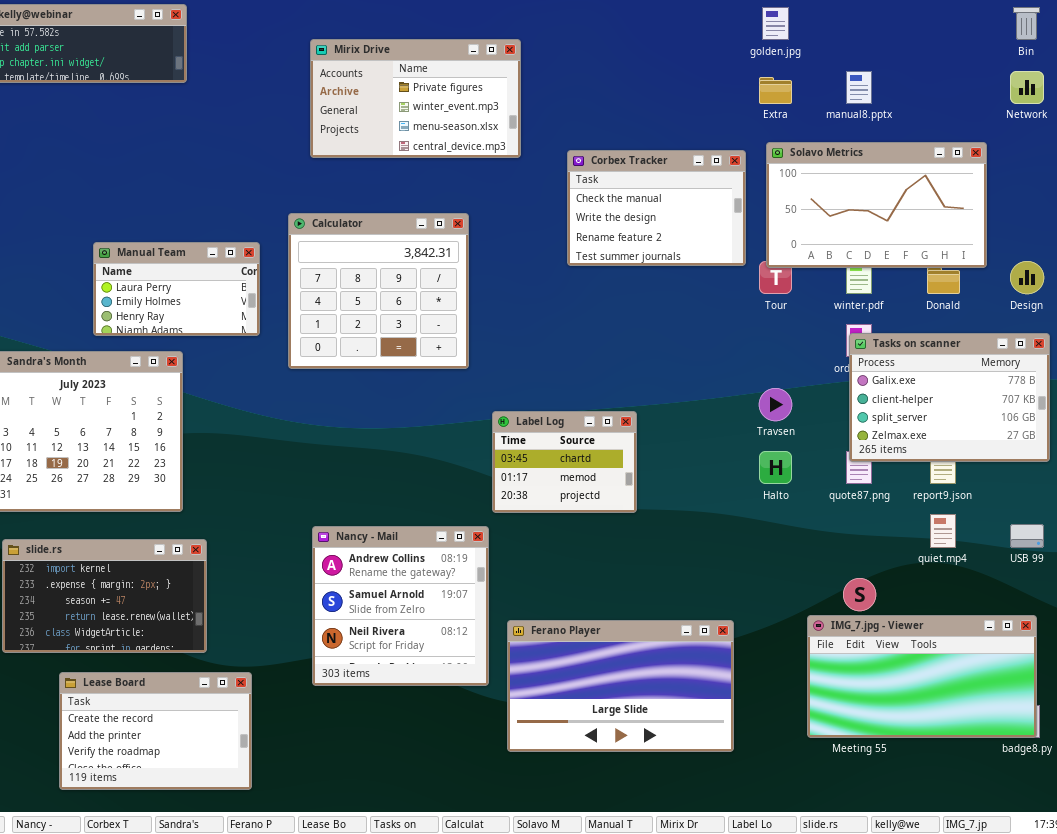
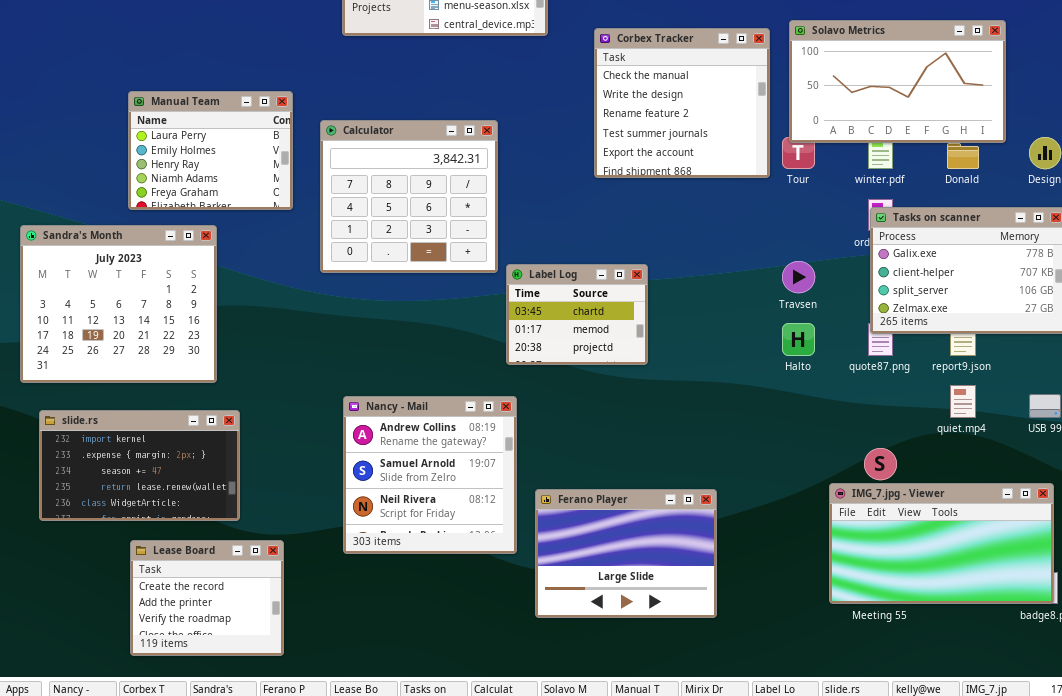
Corbex Tracker: [567,150,746,266] -> [594,28,770,178], resized
Calculator: [288,213,469,369] -> [320,120,498,273], moved
Manual Team: [93,242,260,336] -> [128,91,293,210], resized
Label Log: [492,411,637,513] -> [506,264,648,365], moved
Ferano Player: [507,620,734,752] -> [535,489,717,618], resized
Lease Board: [59,672,252,790] -> [130,540,284,656], resized

